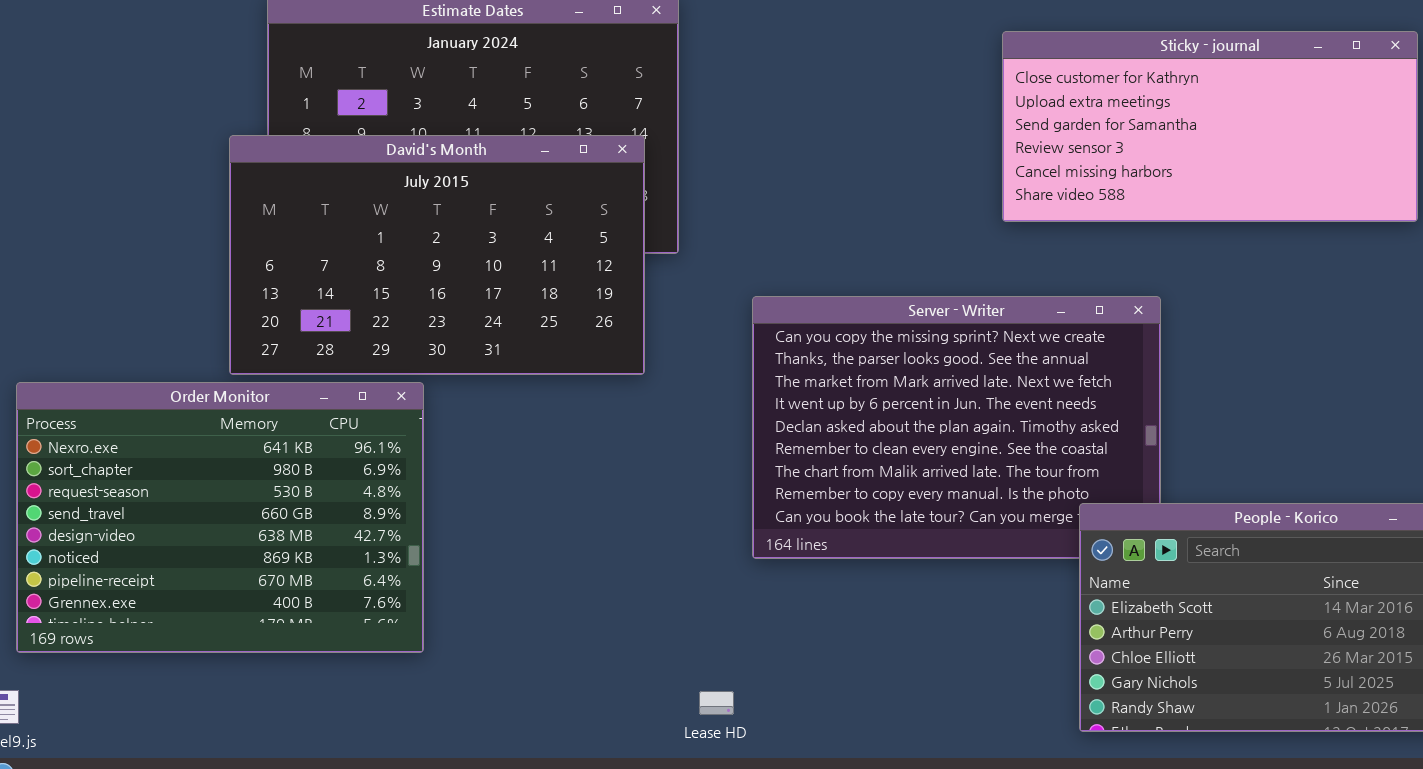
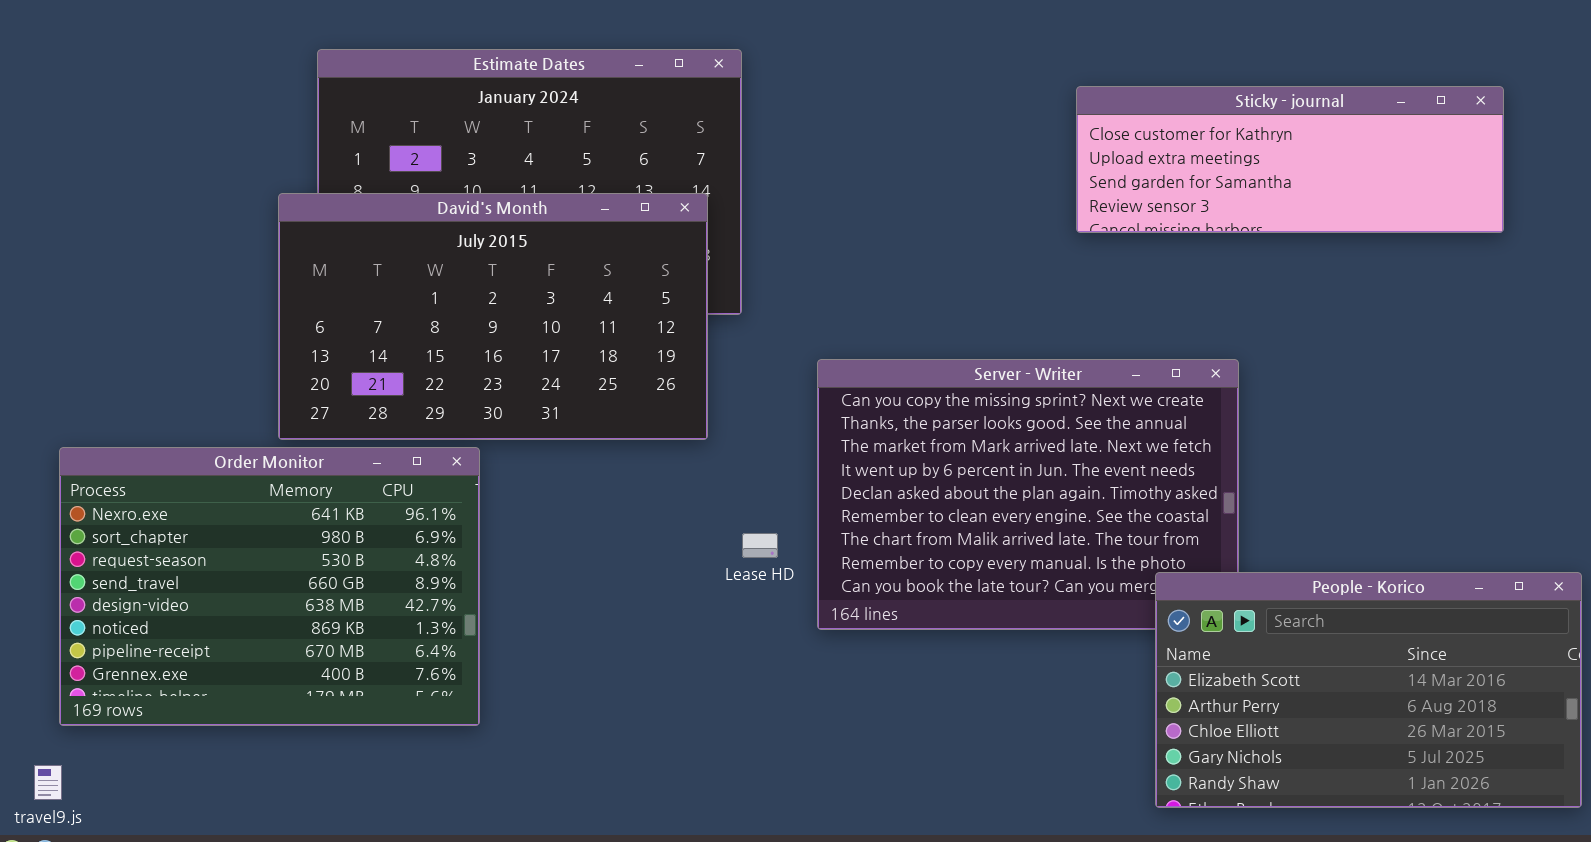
Sticky - journal: [1002,31,1418,222] -> [1076,86,1504,233], resized
Lease HD: [699,691,734,715] -> [742,533,778,558], moved

